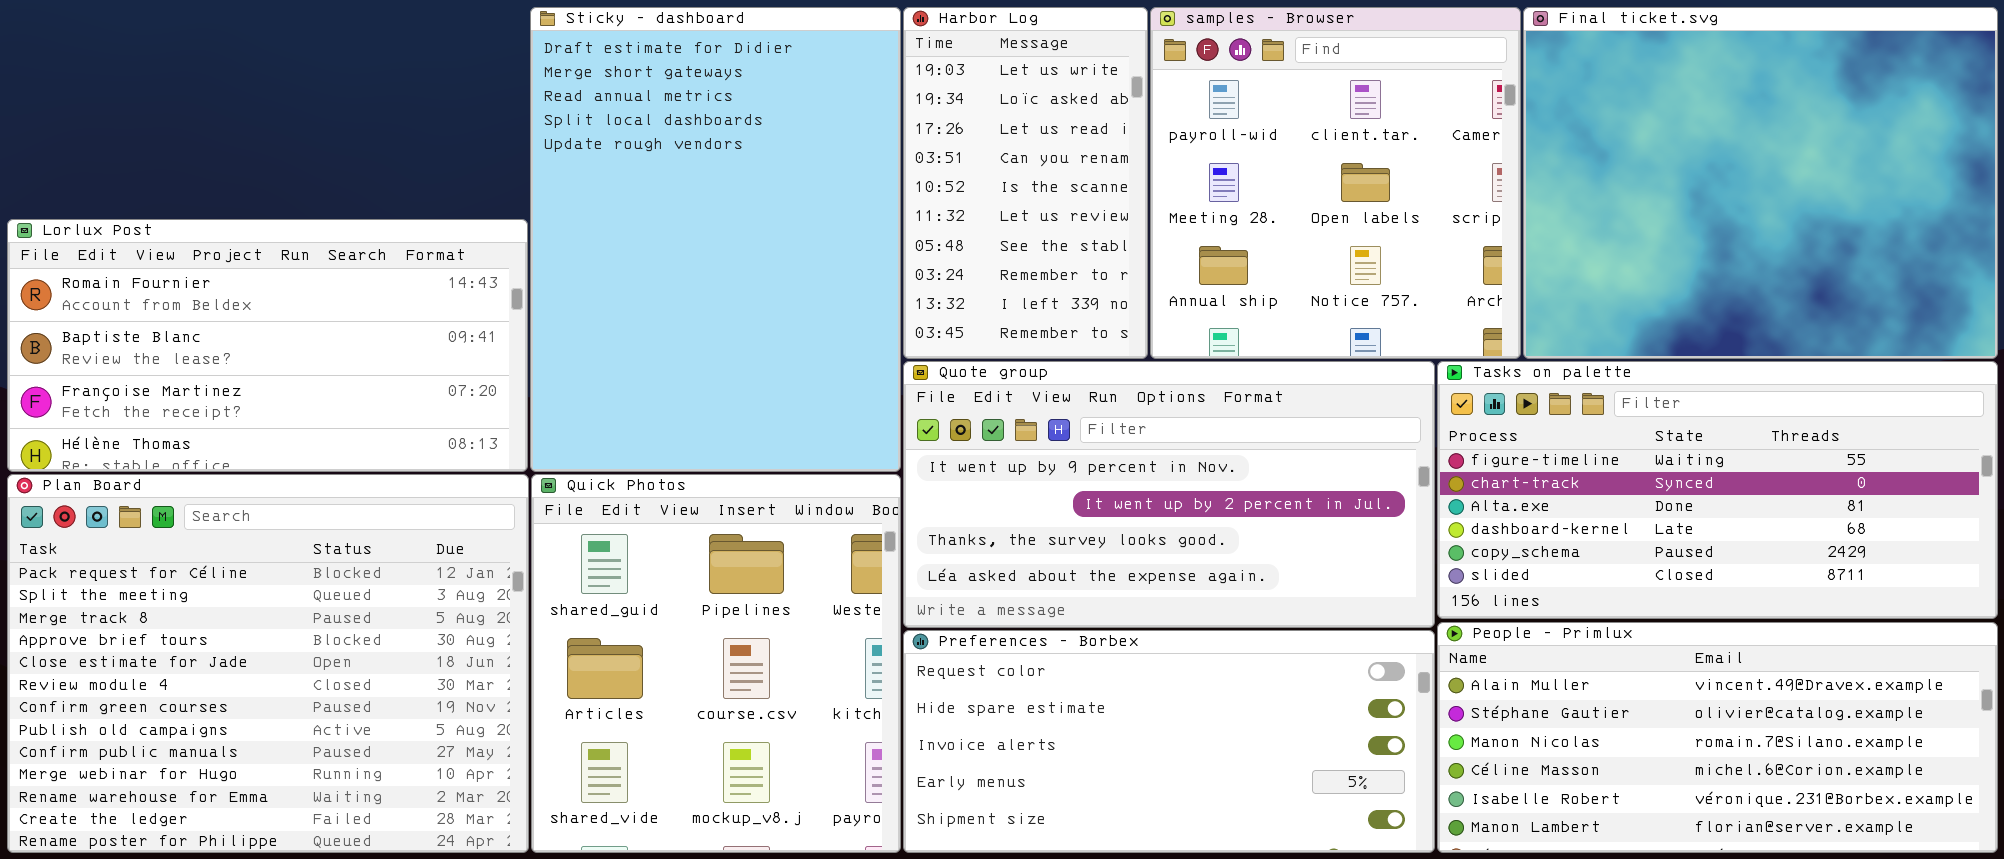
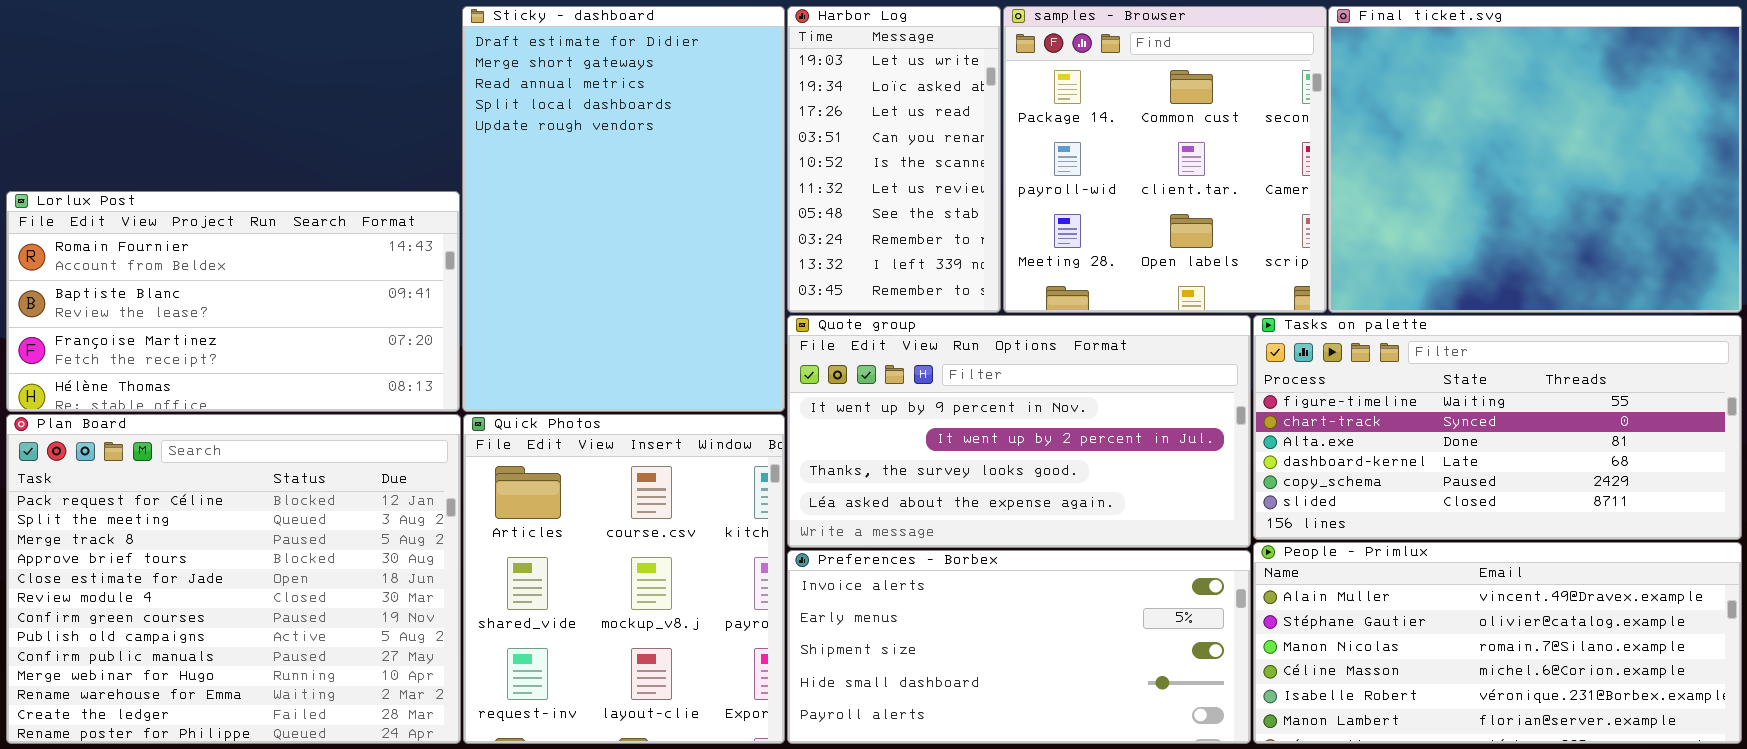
samples - Browser: [1150,7,1521,359] -> [1003,6,1327,313], scrolled up 1 row
Quick Photos: [531,474,901,853] -> [463,414,785,744], scrolled down 1 row
Preferences - Borbex: [903,630,1435,853] -> [787,550,1251,744], scrolled down 2 rows

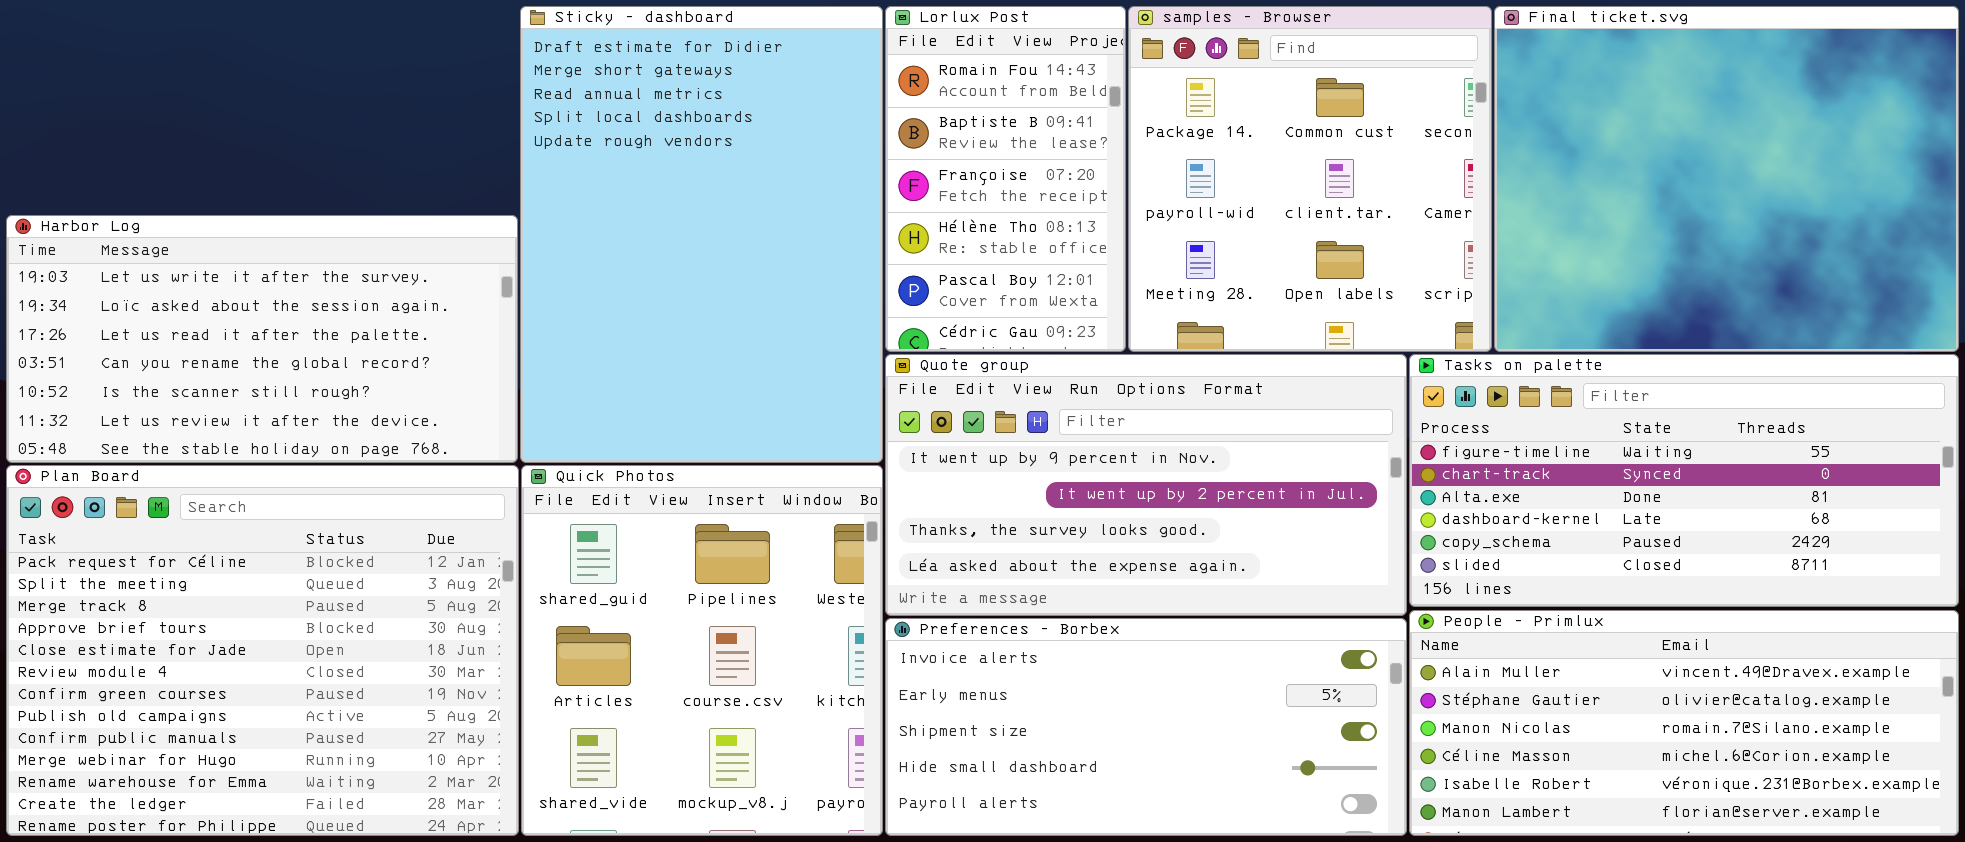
Harbor Log: [787,6,1001,313] -> [6,215,518,463], moved, resized
Lorlux Post: [6,191,460,412] -> [885,6,1126,352], moved, resized
Quick Photos: [463,414,785,744] -> [521,465,883,836], scrolled up 1 row

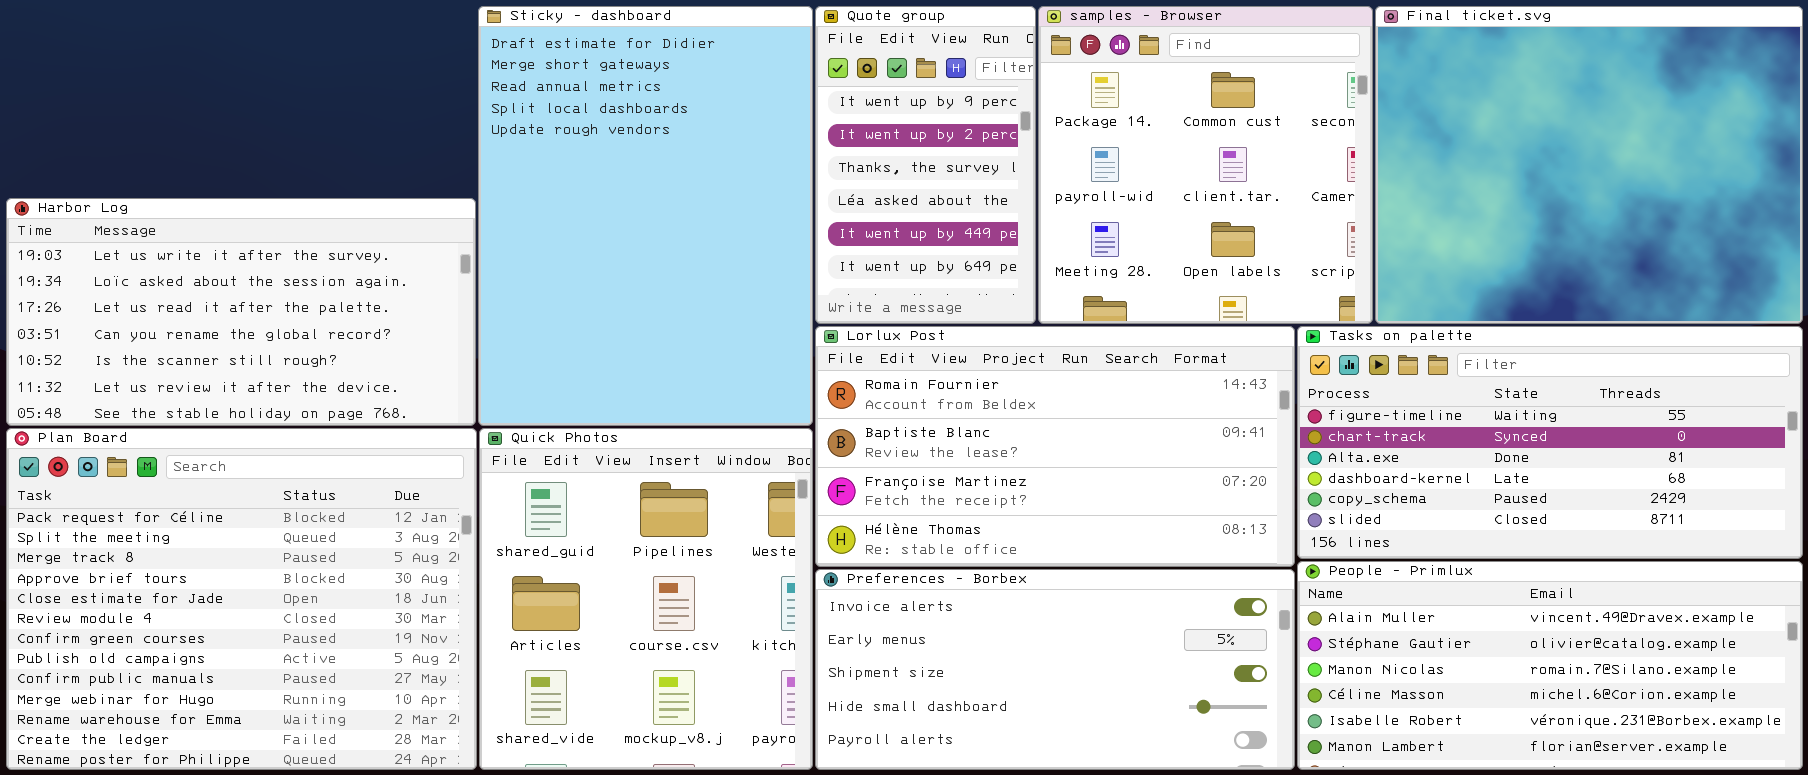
Lorlux Post: [885,6,1126,352] -> [815,326,1295,567], moved, resized
Quote group: [885,354,1407,616] -> [815,6,1036,324], moved, resized

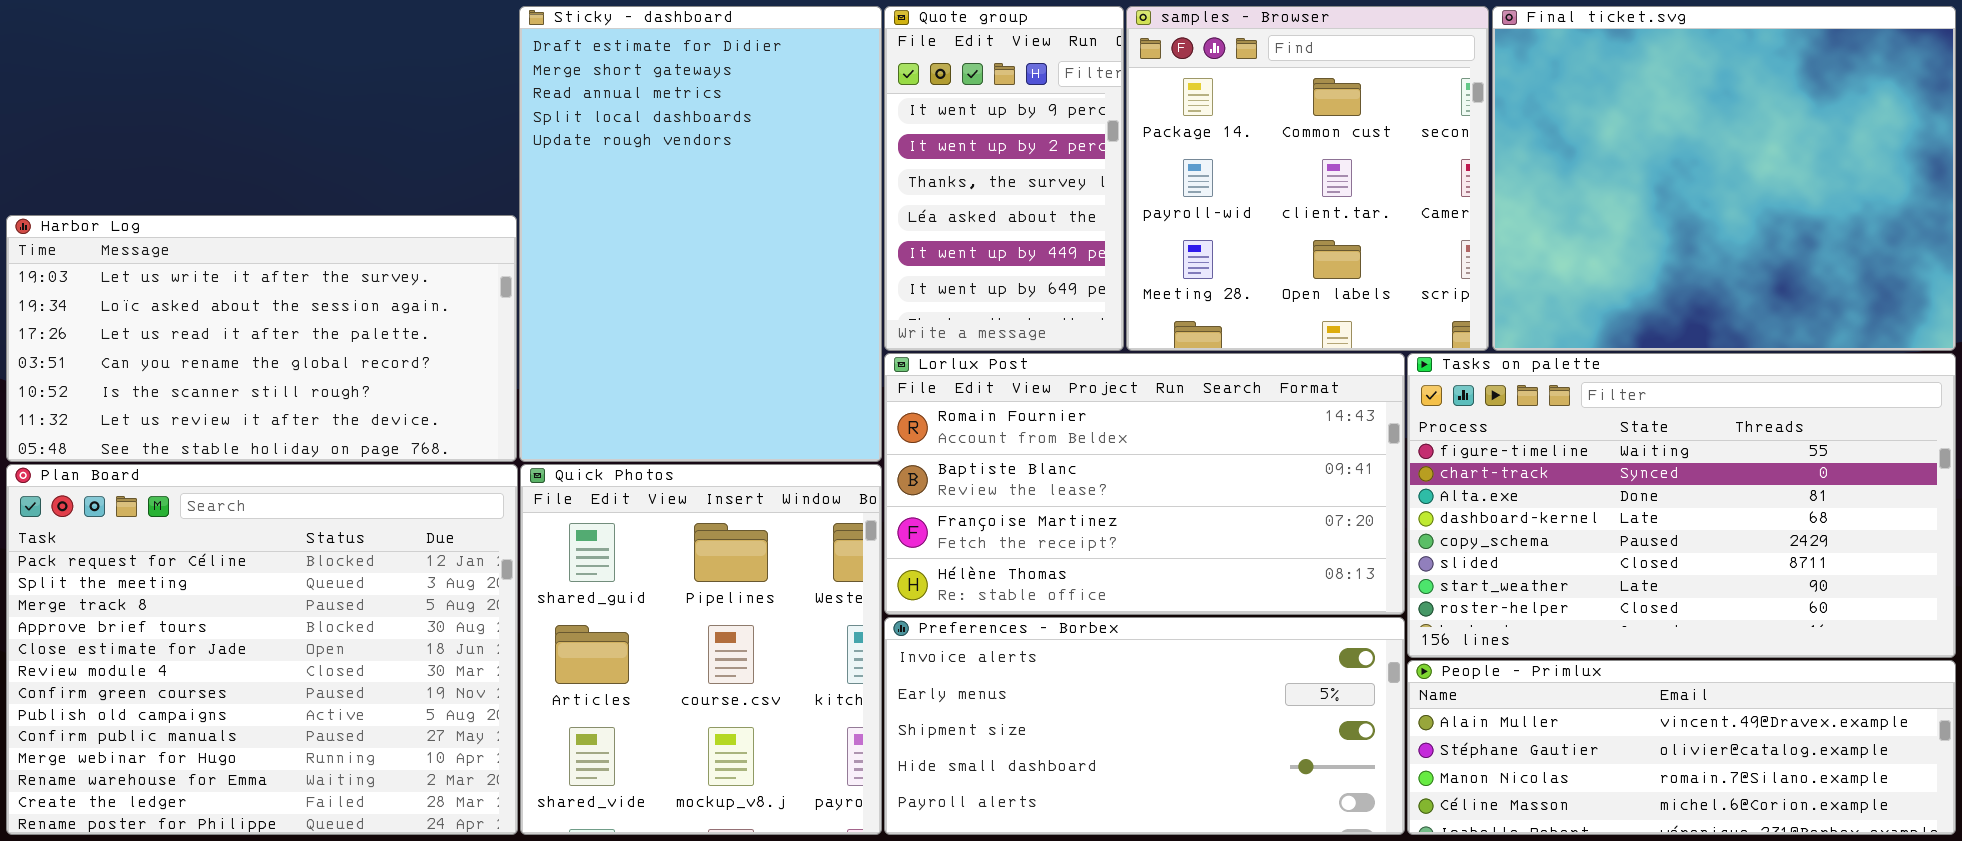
Tasks on palette: [1297,326,1803,559] -> [1407,353,1956,658], resized
People - Primlux: [1297,561,1803,770] -> [1407,660,1956,835], resized

